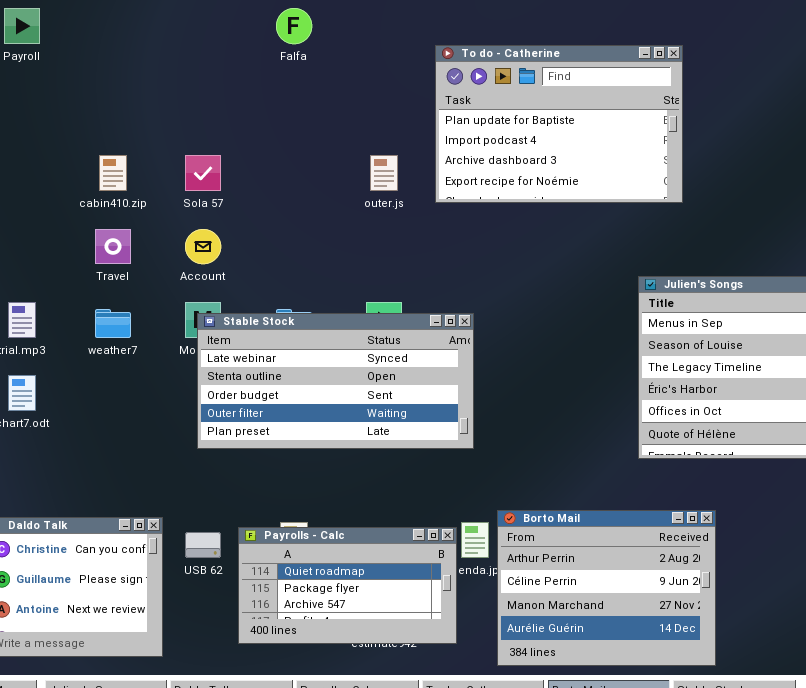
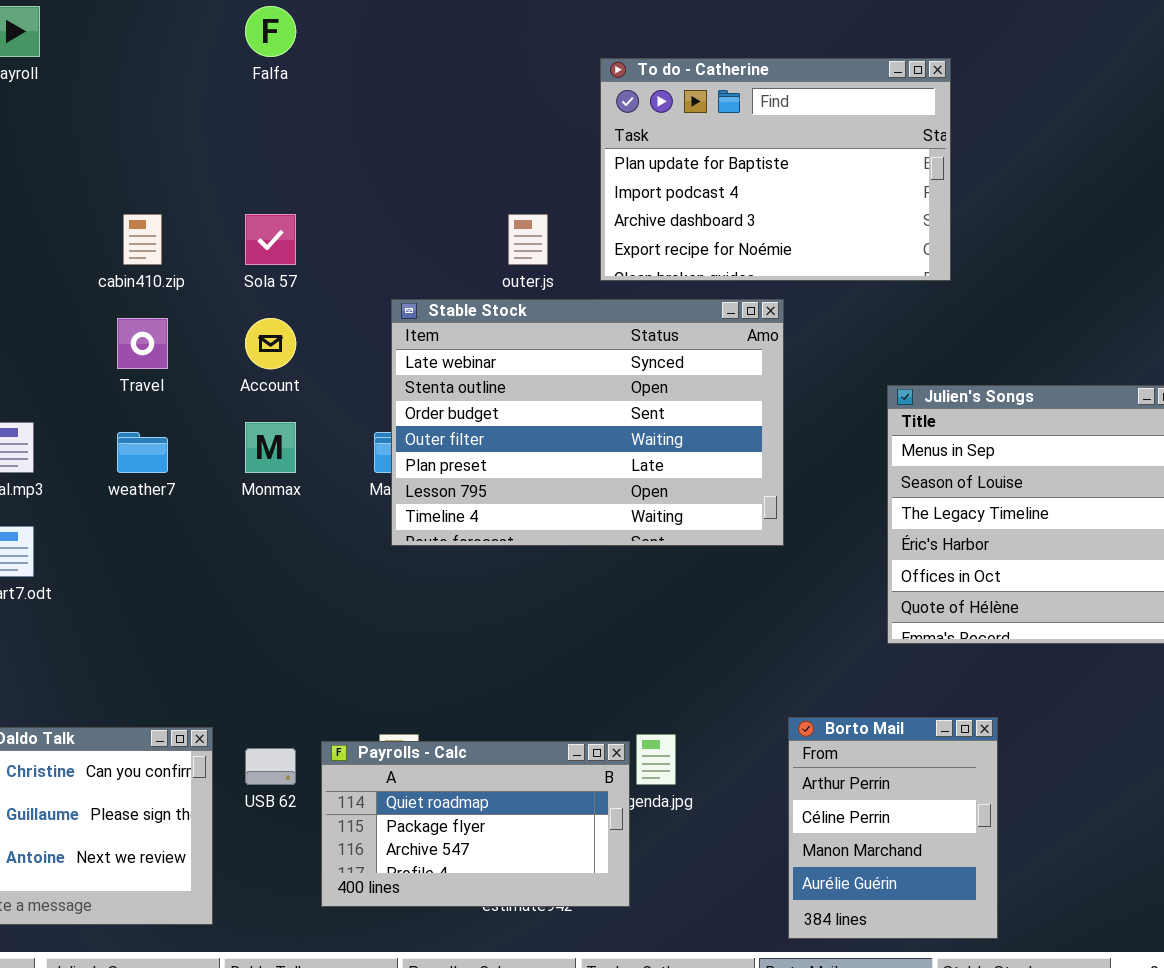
Falfa: [276,8,312,44] -> [245,6,296,57], moved
Stable Stock: [197,313,474,449] -> [391,299,784,546], moved, resized
Borto Mail: [497,510,716,666] -> [788,717,998,939], resized

